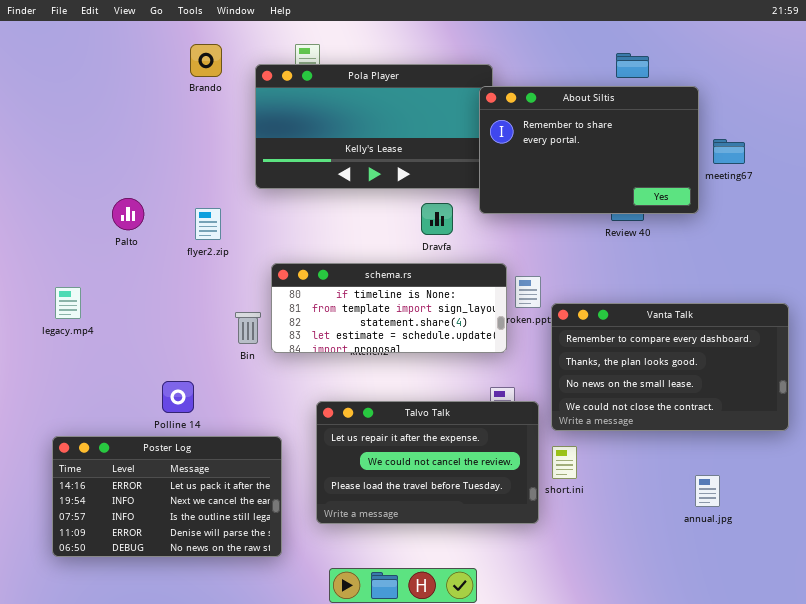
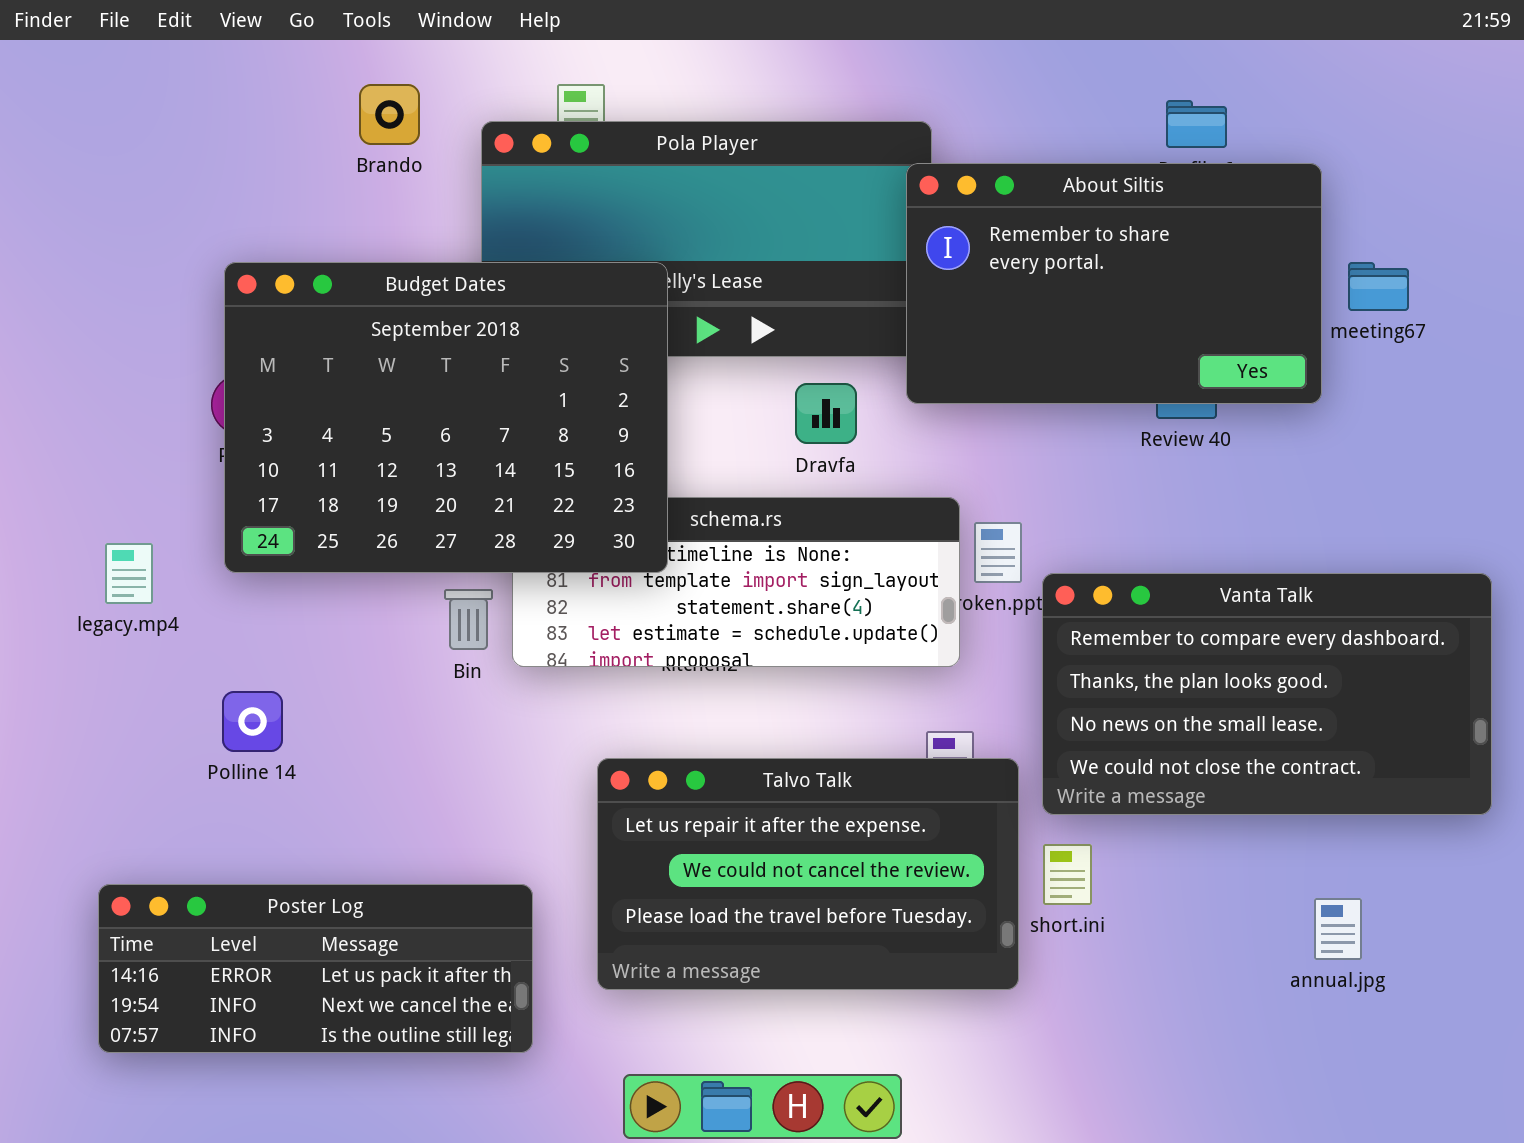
Budget Dates: none -> [224,262,668,573], opened
Polline 14: [162,381,194,413] -> [222,691,283,752], moved
Poster Log: [52,436,282,557] -> [98,884,533,1053], resized

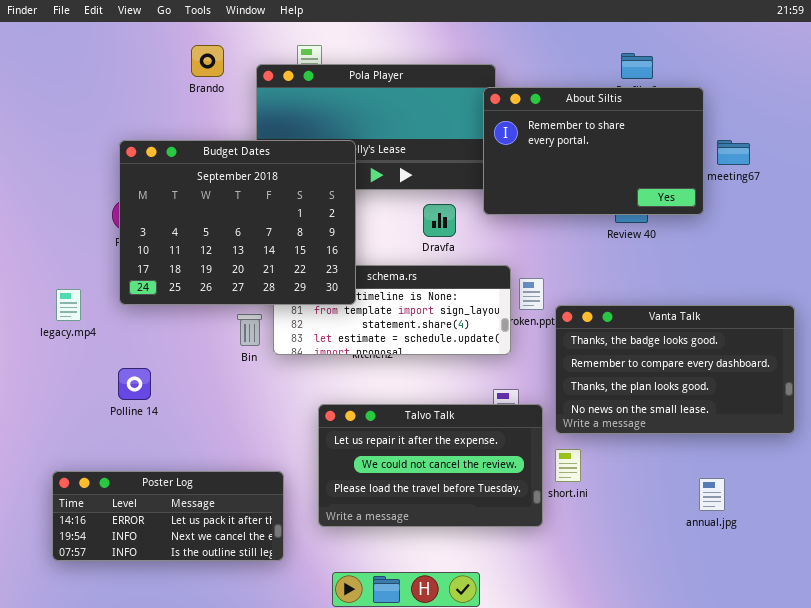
Vanta Talk: [1042,573,1492,815] -> [555,305,795,434], scrolled up 1 row

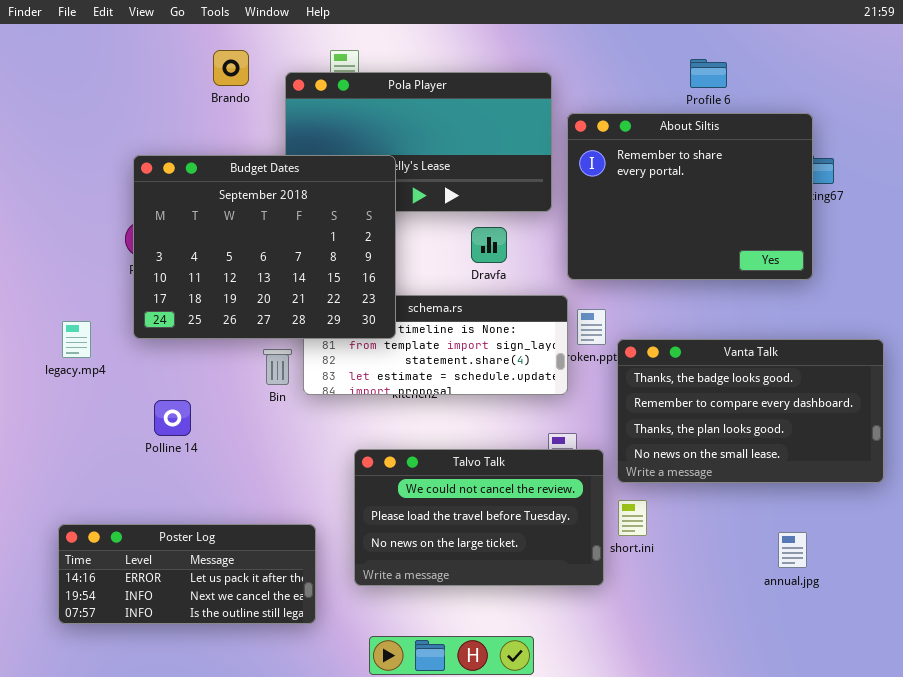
About Siltis: [483,87,704,215] -> [567,113,813,280], moved, resized
Polline 14: [118,368,151,400] -> [154,400,191,436], moved
Talvo Talk: [318,404,543,527] -> [354,449,604,586], scrolled down 1 row

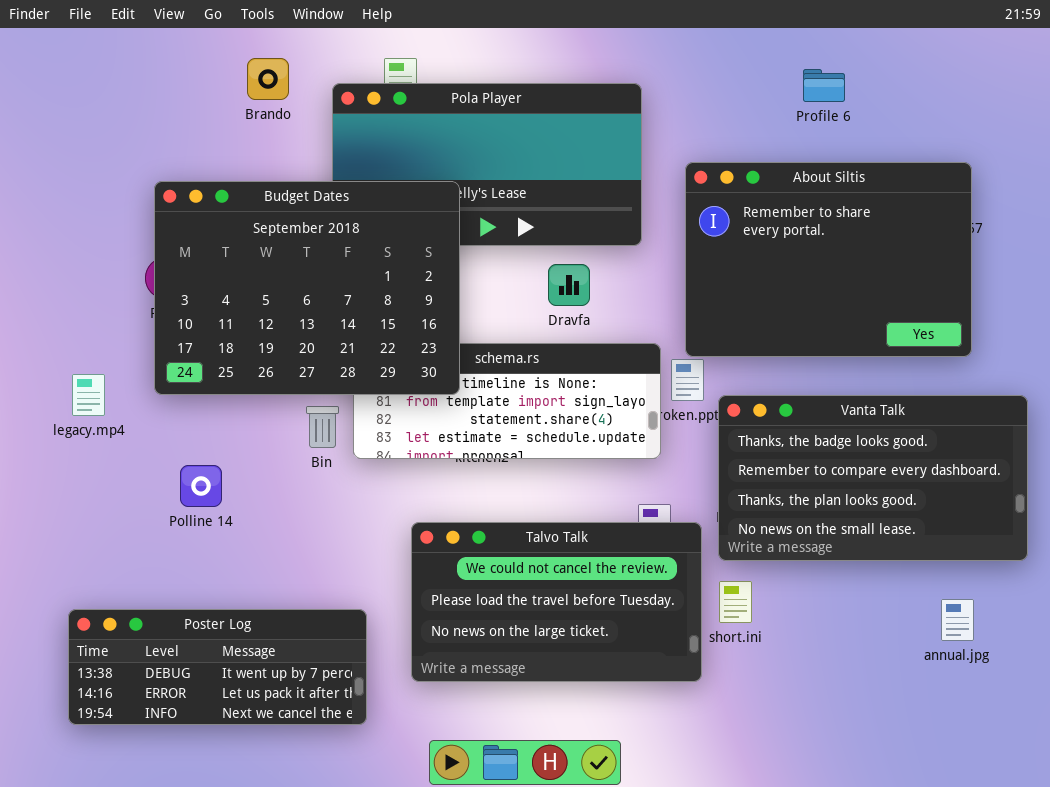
About Siltis: [567,113,813,280] -> [685,162,972,357], moved
Poster Log: [58,524,316,624] -> [68,609,367,725], scrolled up 1 row
annual.jpg: [778,532,807,568] -> [941,599,974,641], moved

